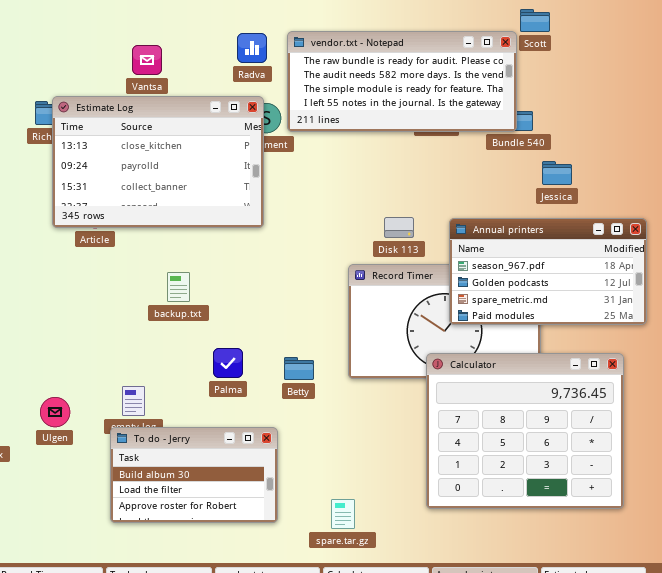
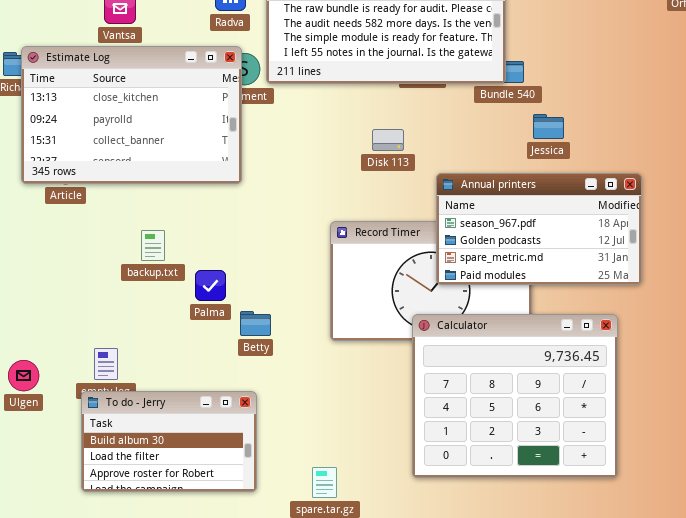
Disk 113: [384,217,414,238] -> [372,129,404,151], moved
Palma: [213,348,243,378] -> [195,270,226,301], moved
Betty: [284,357,314,380] -> [240,311,271,336], moved

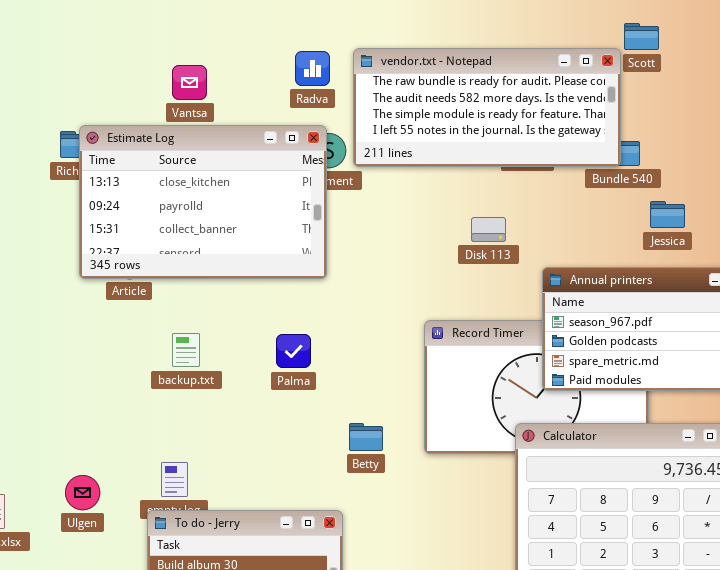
backup.txt: [141,230,165,261] -> [172,333,200,367], moved
Palma: [195,270,226,301] -> [276,334,311,368], moved
Betty: [240,311,271,336] -> [349,423,383,451], moved

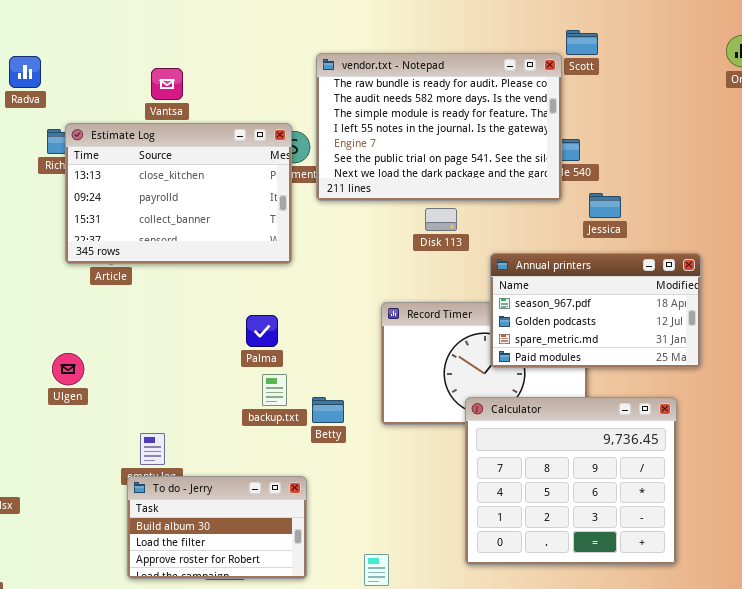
vendor.txt - Notepad: [353,48,621,167] -> [316,53,562,201], resized
Radva: [295,51,330,86] -> [9,56,41,88], moved
backup.txt: [172,333,200,367] -> [262,374,287,406], moved
Ulgen: [65,475,100,510] -> [52,353,84,385], moved

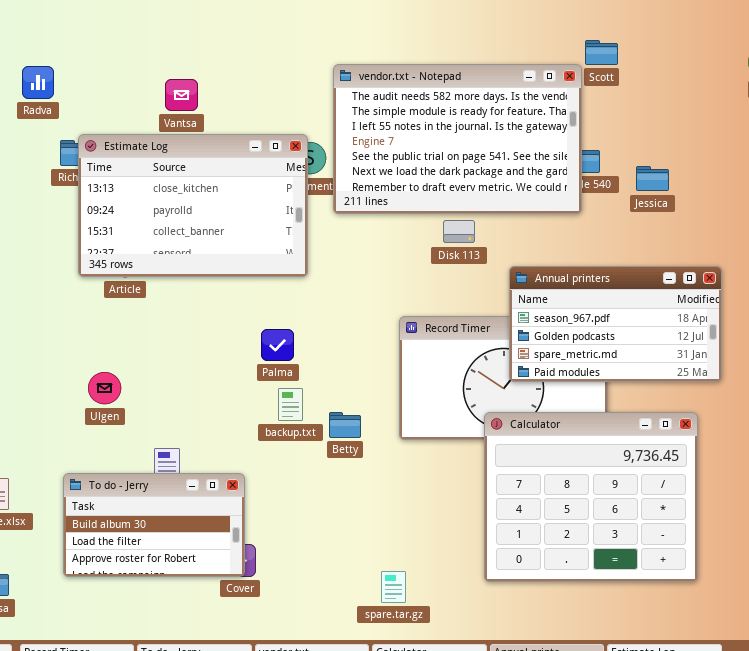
vendor.txt - Notepad: [316,53,562,201] -> [333,64,582,214], scrolled down 1 row
Jessica: [589,193,621,218] -> [636,166,669,191], moved
Ulgen: [52,353,84,385] -> [88,372,121,404], moved
To do - Jerry: [127,476,307,579] -> [63,473,245,577], moved

